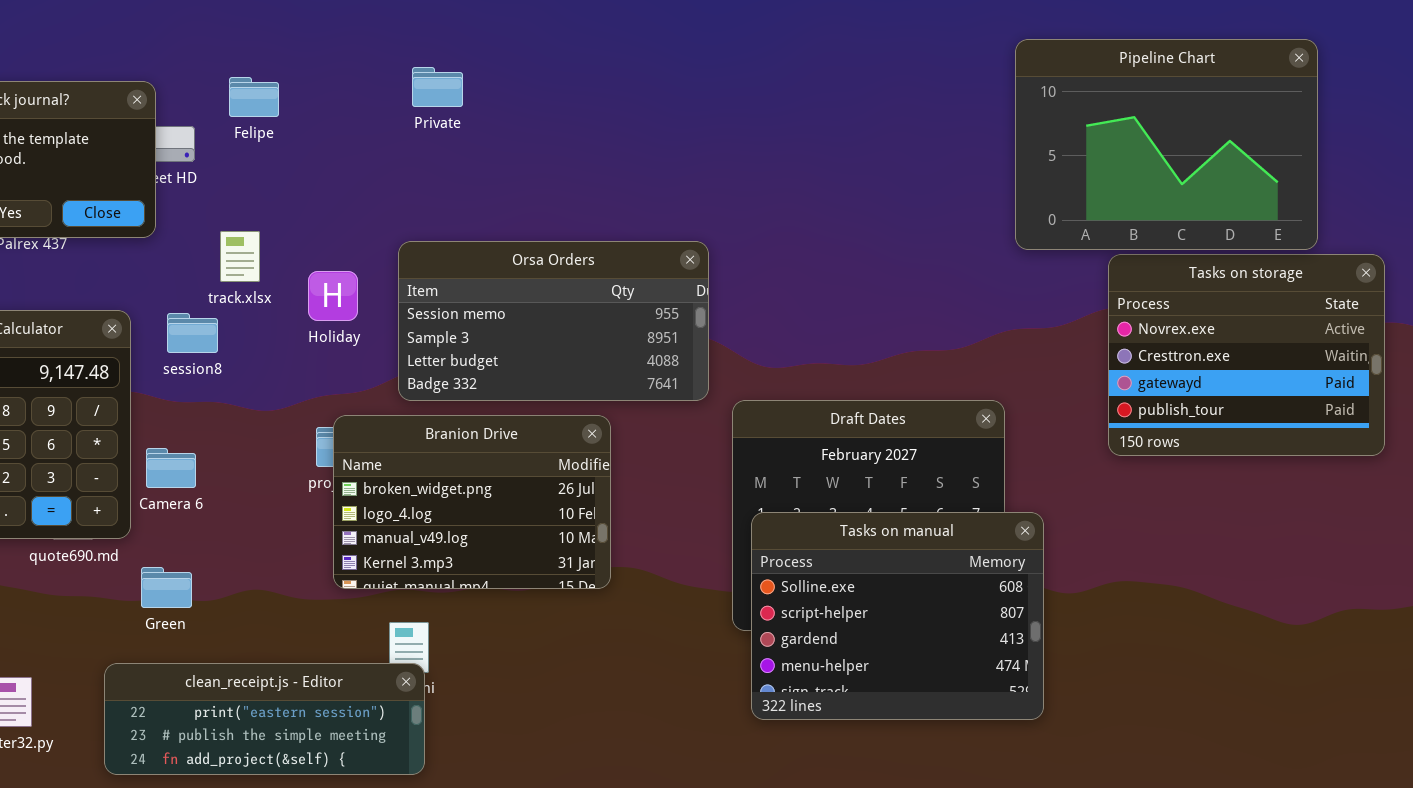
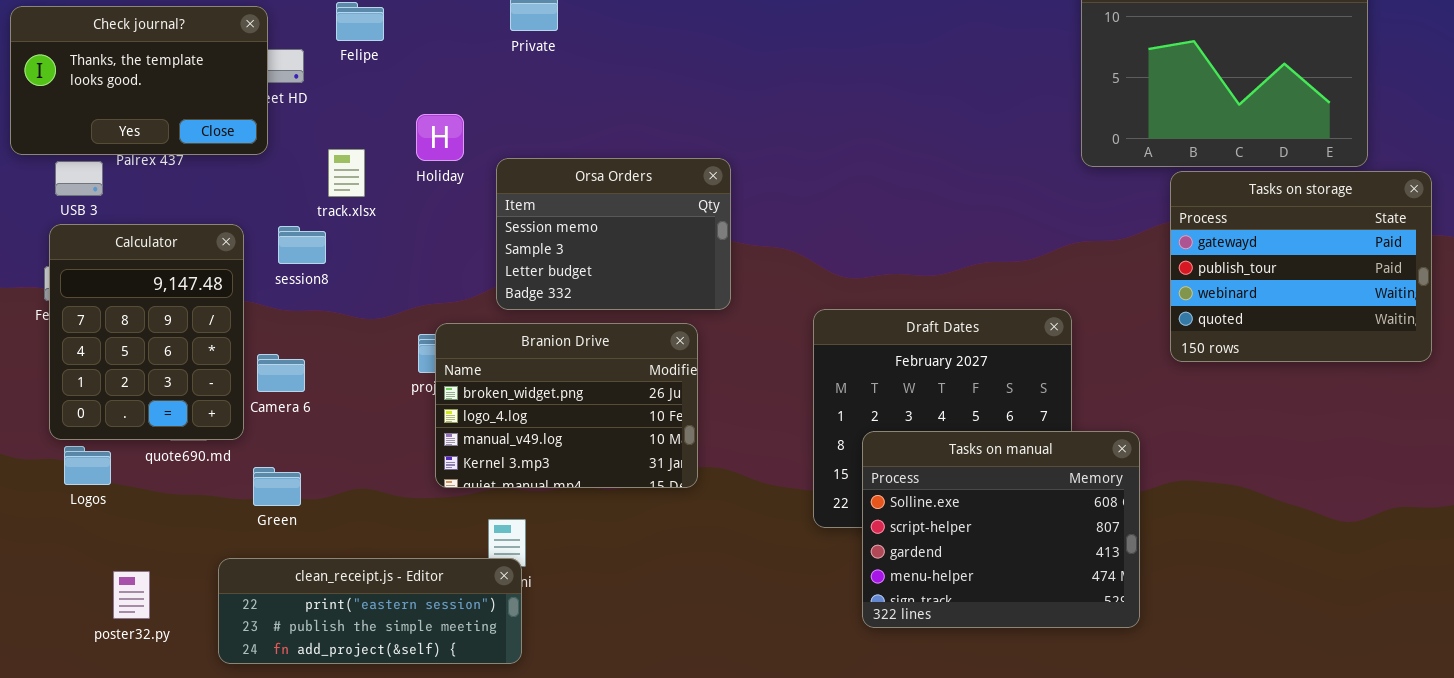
Orsa Orders: [398,241,709,401] -> [496,158,731,310], resized
Tasks on storage: [1108,254,1385,456] -> [1170,171,1432,362], scrolled down 2 rows
Holiday: [308,271,358,321] -> [416,114,464,161], moved
Tasks on manual: [751,512,1044,720] -> [862,431,1140,628], moved

